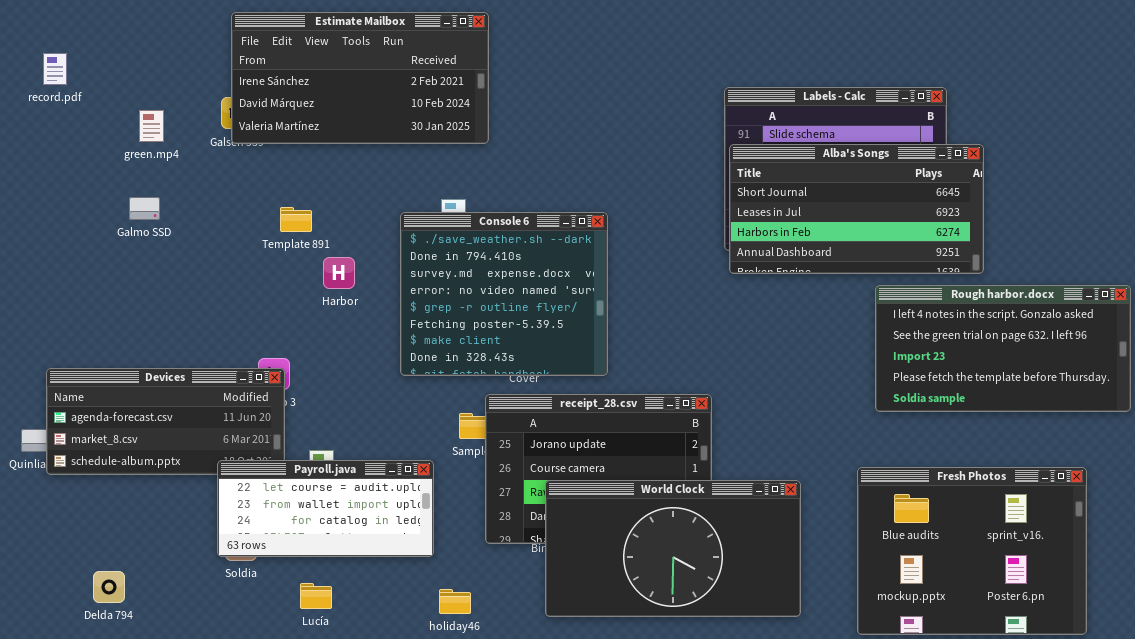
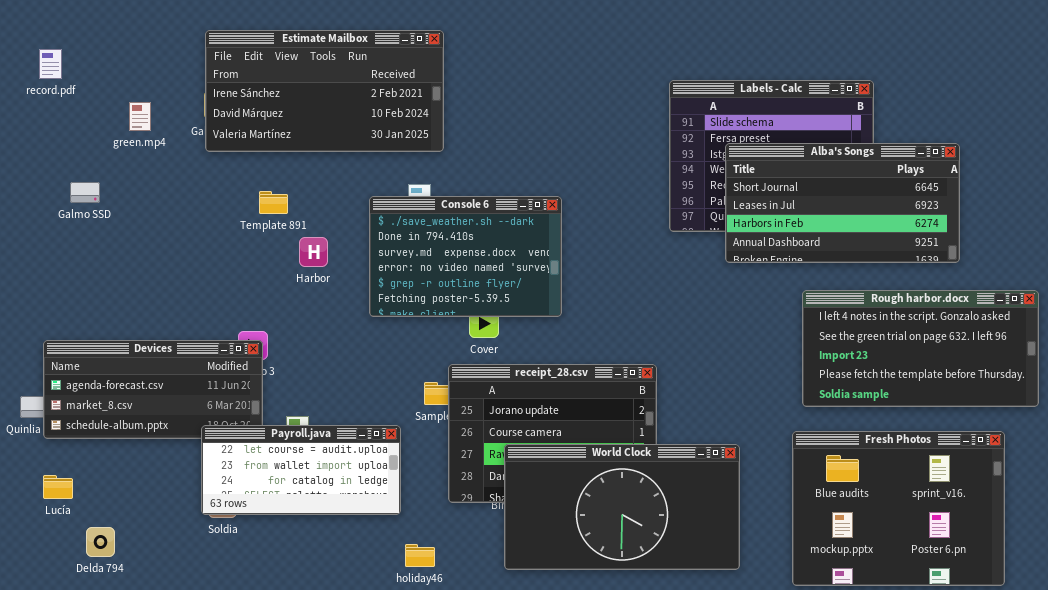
Estimate Mailbox: [231,12,489,144] -> [205,30,444,152], moved
Alba's Songs: [729,144,984,274] -> [725,143,960,263], moved
Galmo SSD: [129,197,160,220] -> [70,182,100,203], moved
Console 6: [400,212,608,376] -> [369,196,562,317], resized
Rough harbor.docx: [875,285,1131,412] -> [802,290,1039,407], moved
Lucía: [300,583,332,609] -> [43,475,73,499], moved

